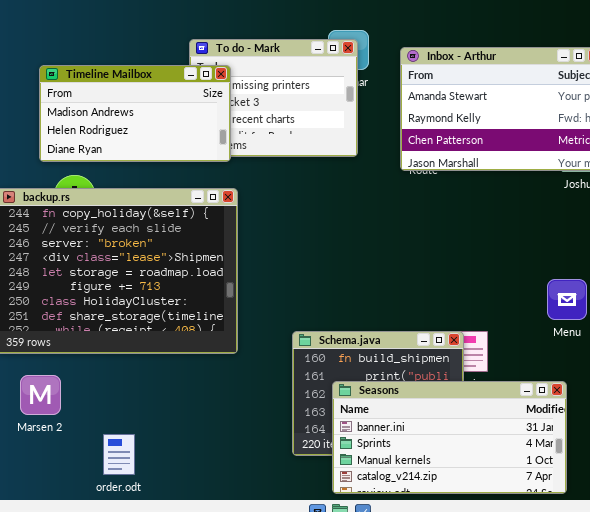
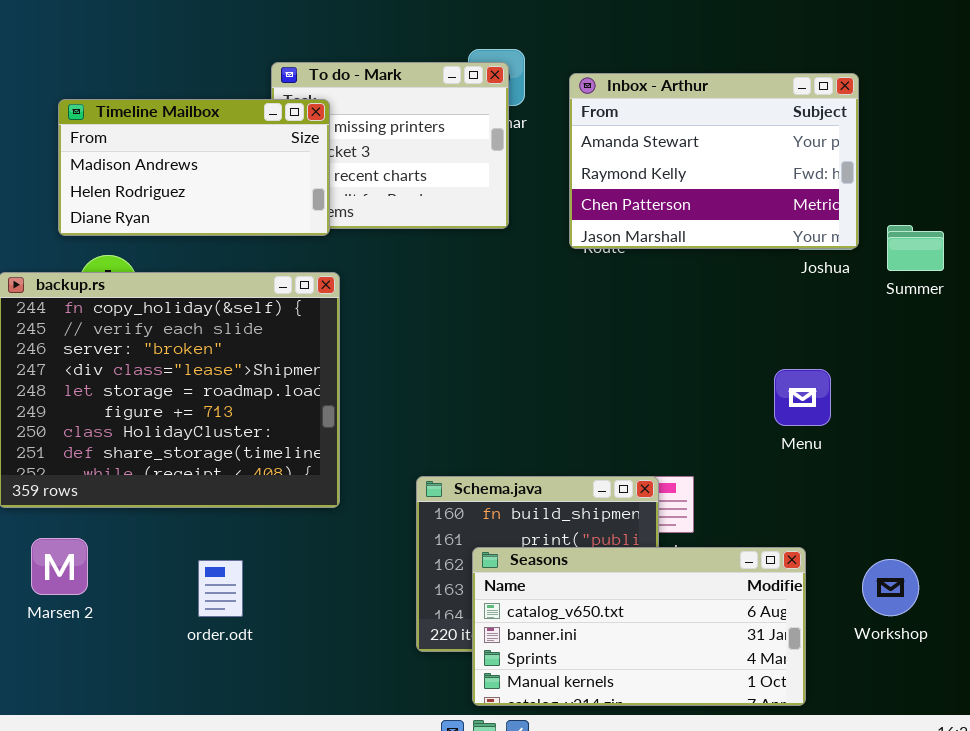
Menu: [547,279,587,320] -> [774,369,831,426], moved
Seasons: [332,381,567,494] -> [472,547,806,706], scrolled up 1 row
order.odt: [103,434,135,475] -> [198,560,243,617], moved

